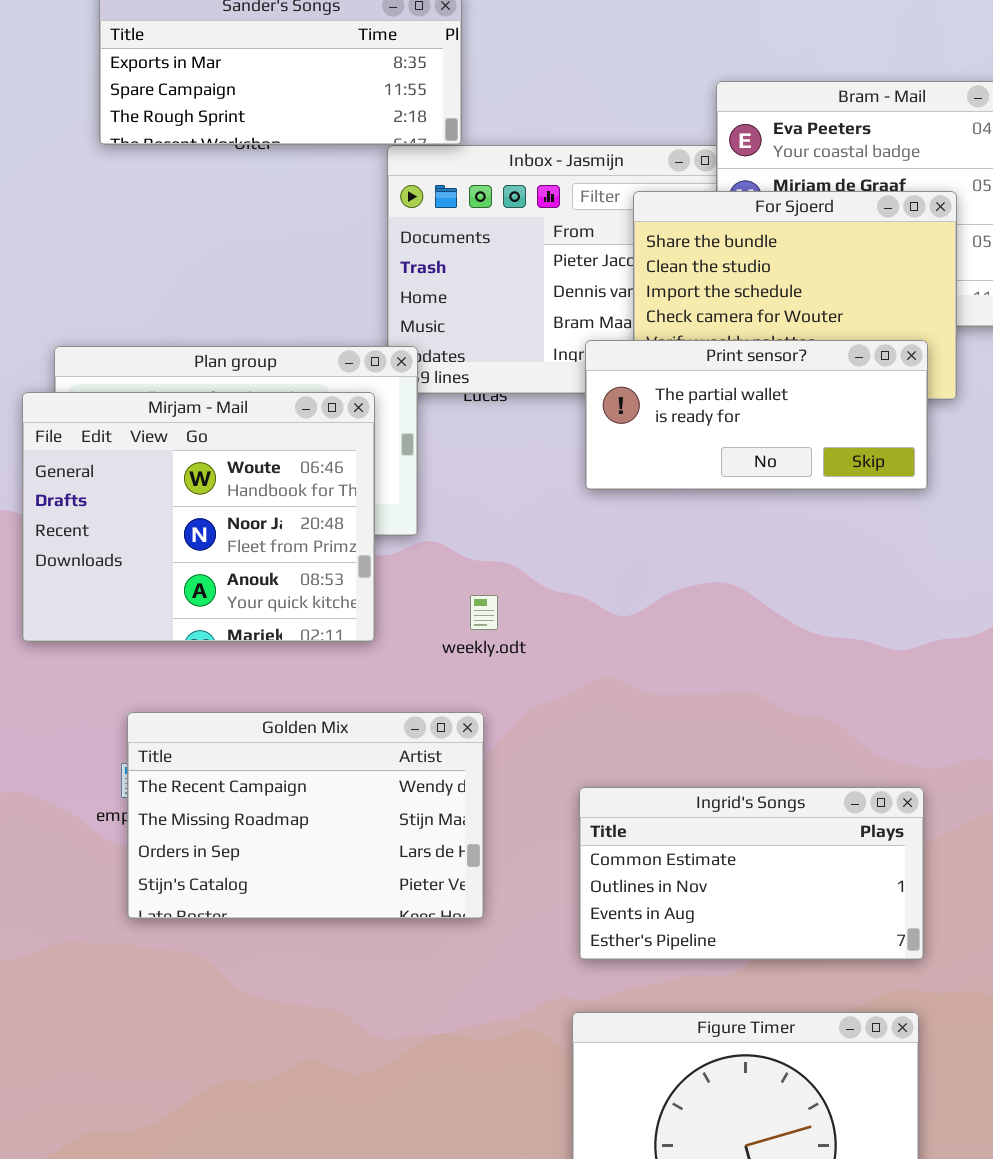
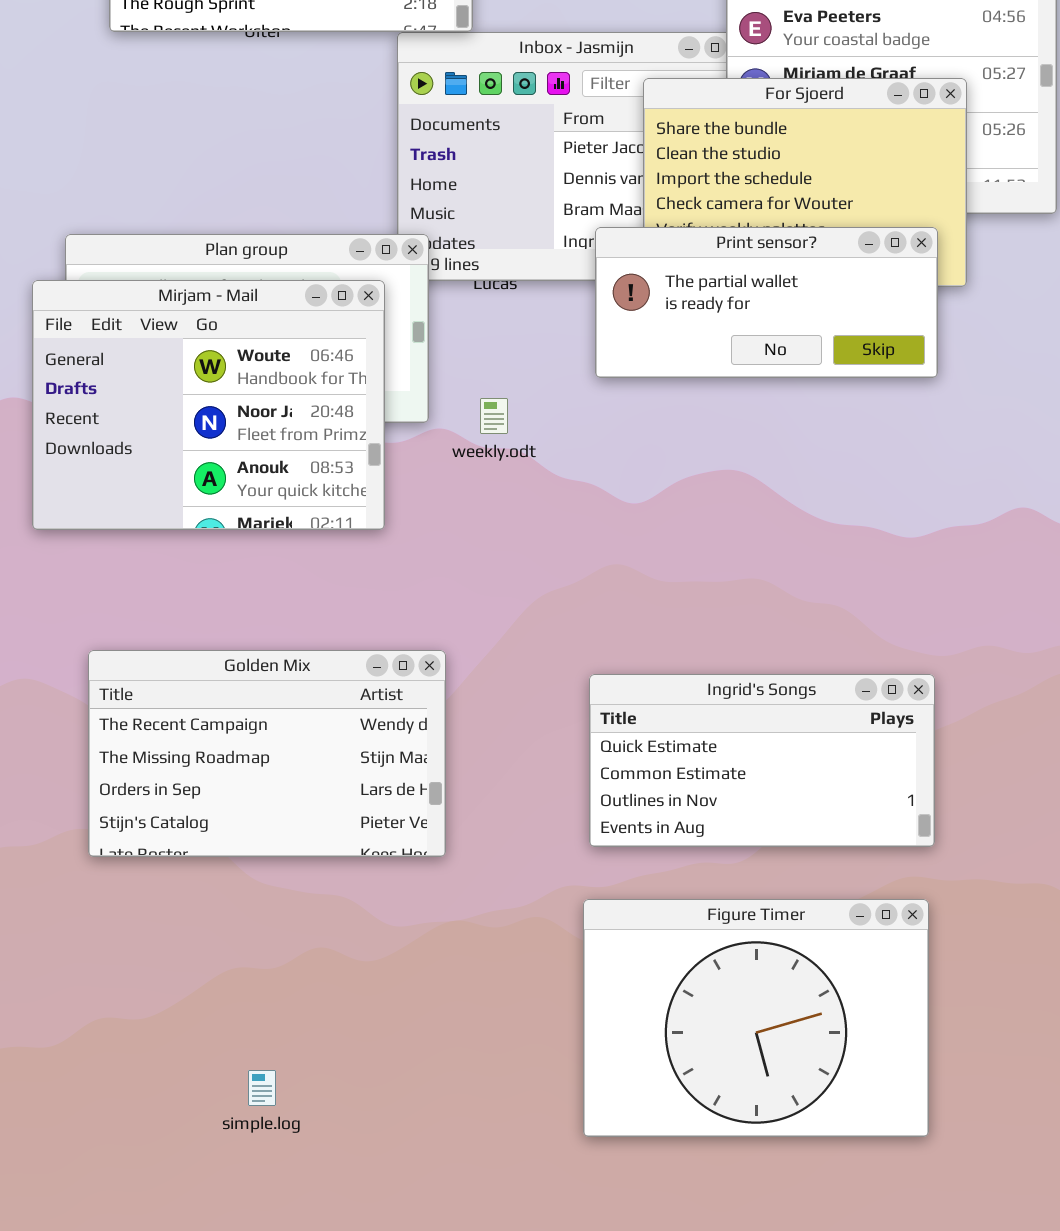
weekly.odt: [470,595,498,630] -> [480,398,508,434], moved
Golden Mix: [127,712,484,919] -> [88,650,446,857], moved
Ingrid's Songs: [579,787,924,960] -> [589,674,935,847], scrolled up 1 row

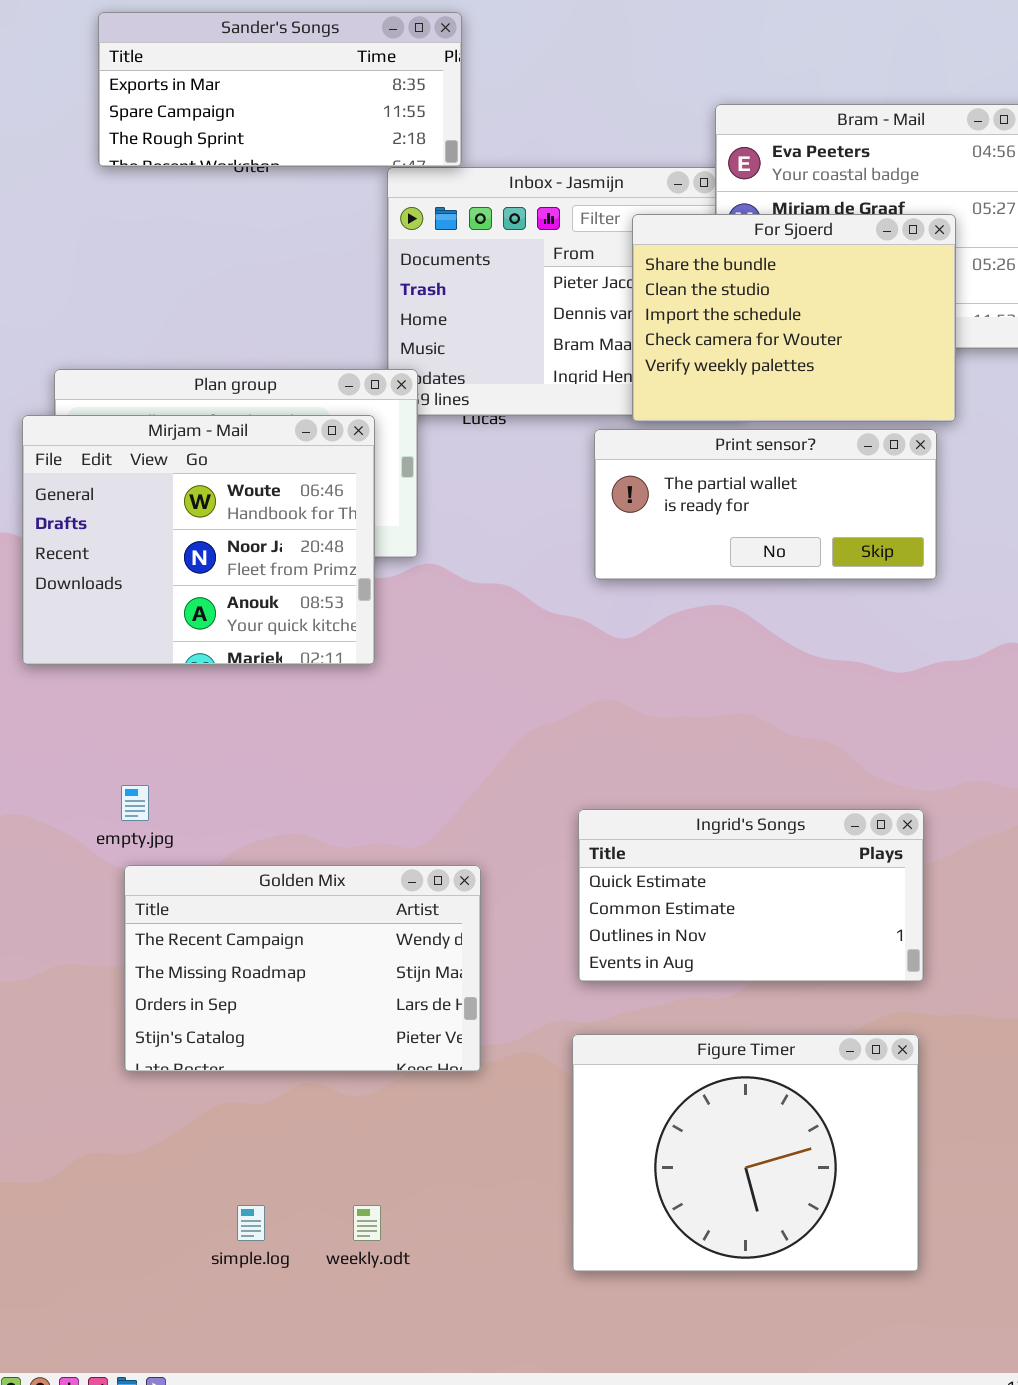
Print sensor?: [595,227,938,378] -> [594,429,937,580], moved
weekly.odt: [480,398,508,434] -> [353,1205,381,1241], moved
Golden Mix: [88,650,446,857] -> [124,865,481,1072], moved

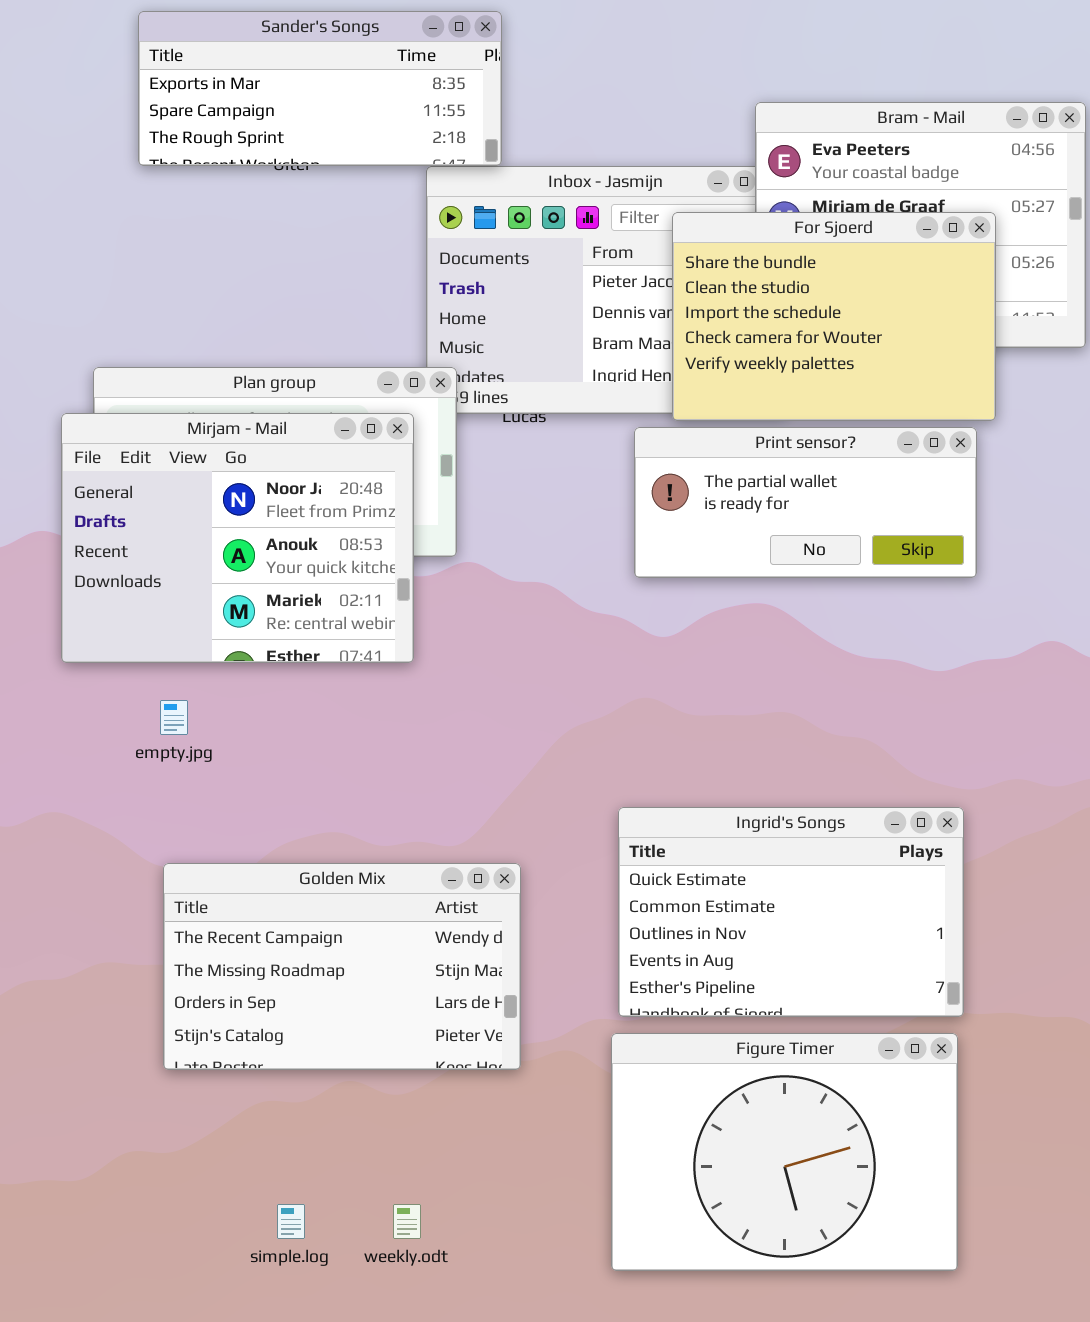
Mirjam - Mail: [22,415,375,665] -> [61,413,414,663], scrolled down 1 row
empty.jpg: [121,785,149,821] -> [160,700,188,735], moved
Ingrid's Songs: [578,809,924,982] -> [618,807,964,1017], resized

